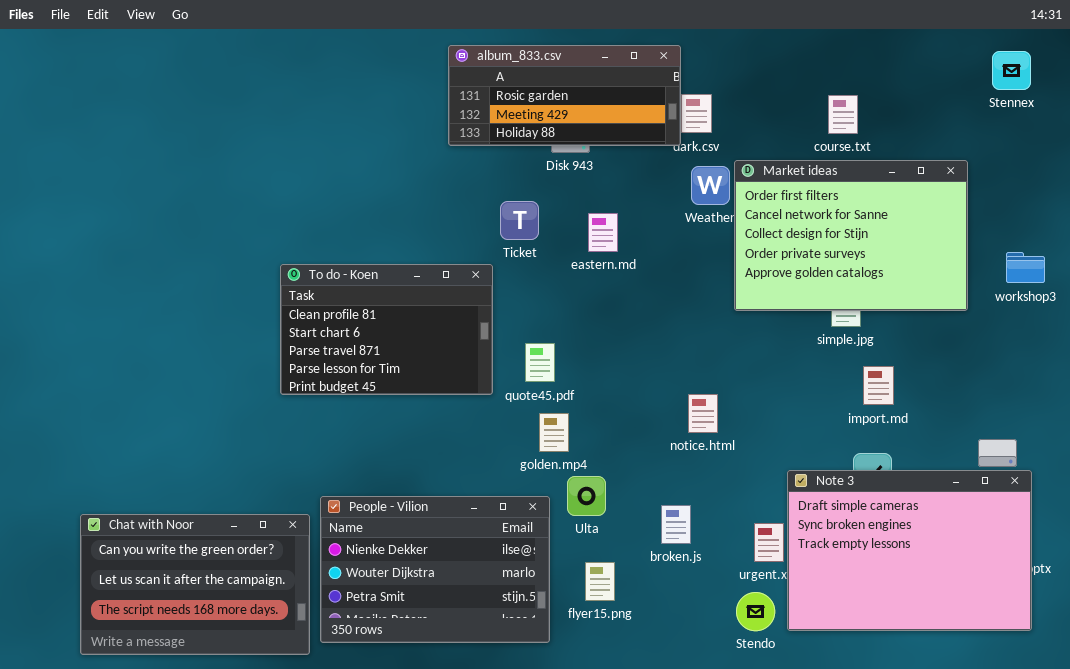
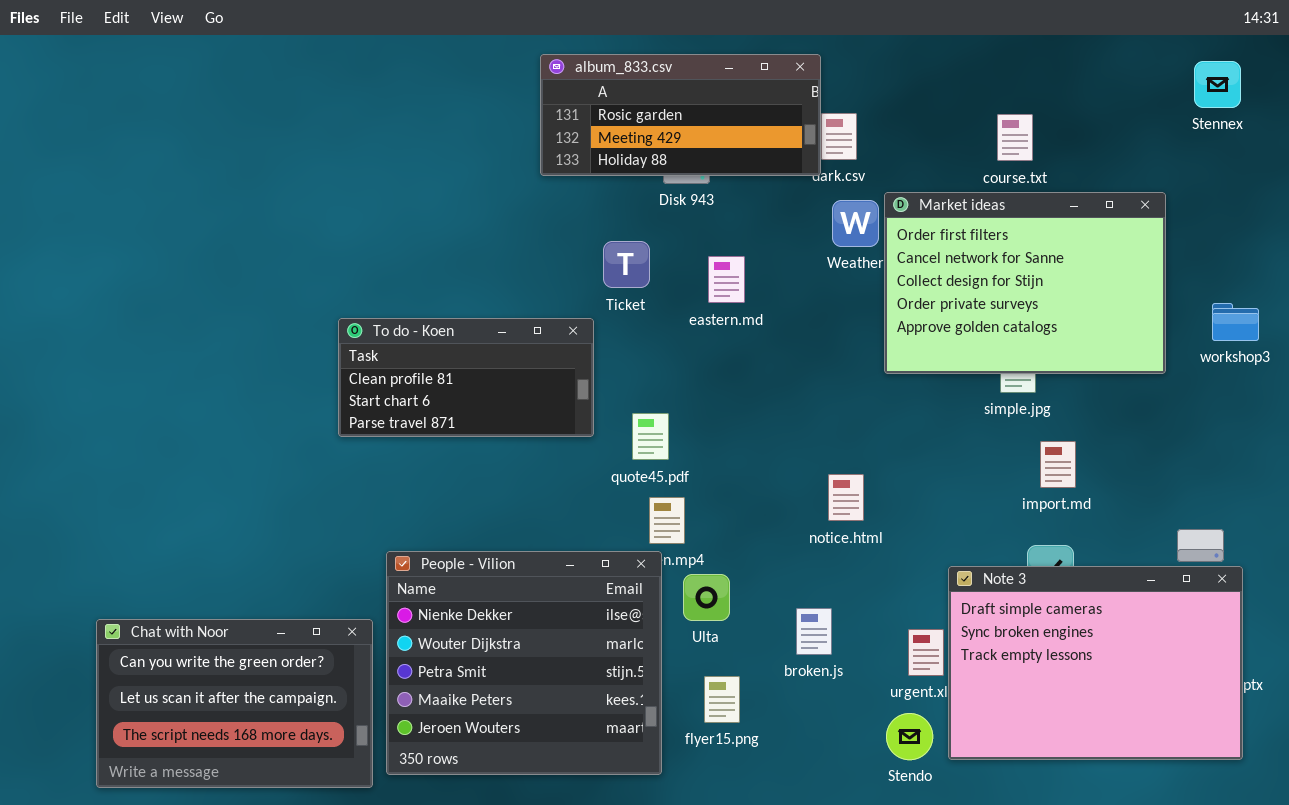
To do - Koen: [280,264,493,395] -> [338,318,594,437], resized
People - Vilion: [320,496,550,643] -> [386,551,662,775], resized

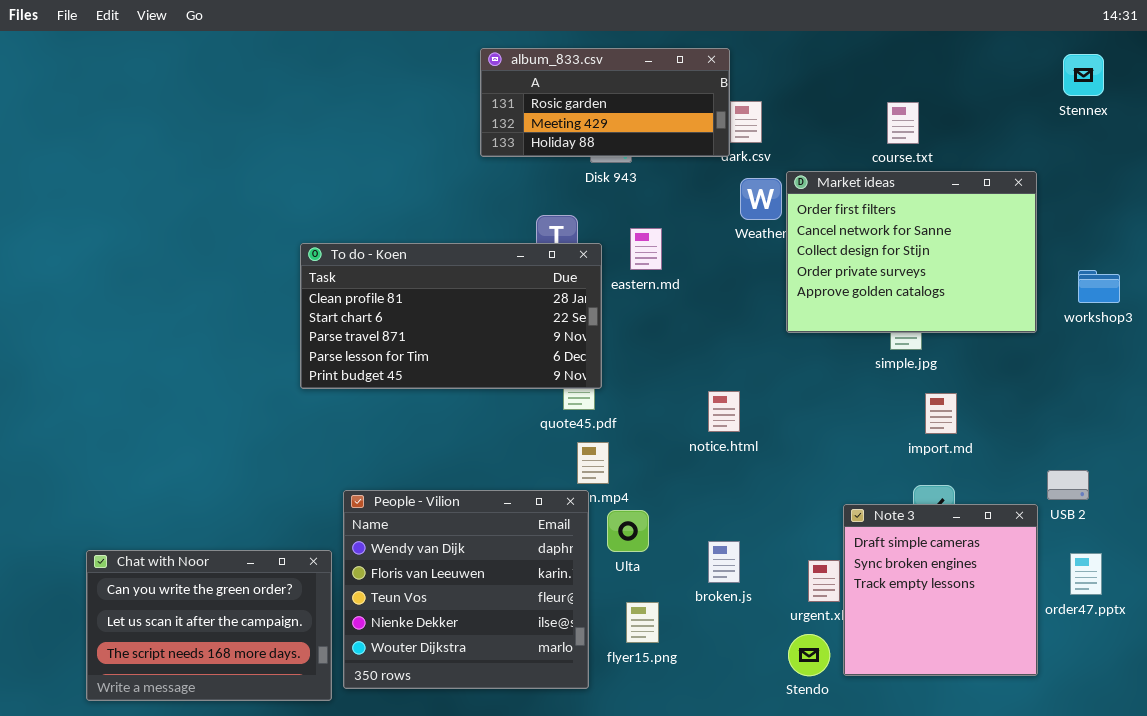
To do - Koen: [338,318,594,437] -> [300,243,602,389], resized
notice.html: [828,474,864,521] -> [708,391,740,432], moved
People - Vilion: [386,551,662,775] -> [343,490,589,689], scrolled up 3 rows
Note 3: [948,566,1243,760] -> [843,504,1038,676], resized

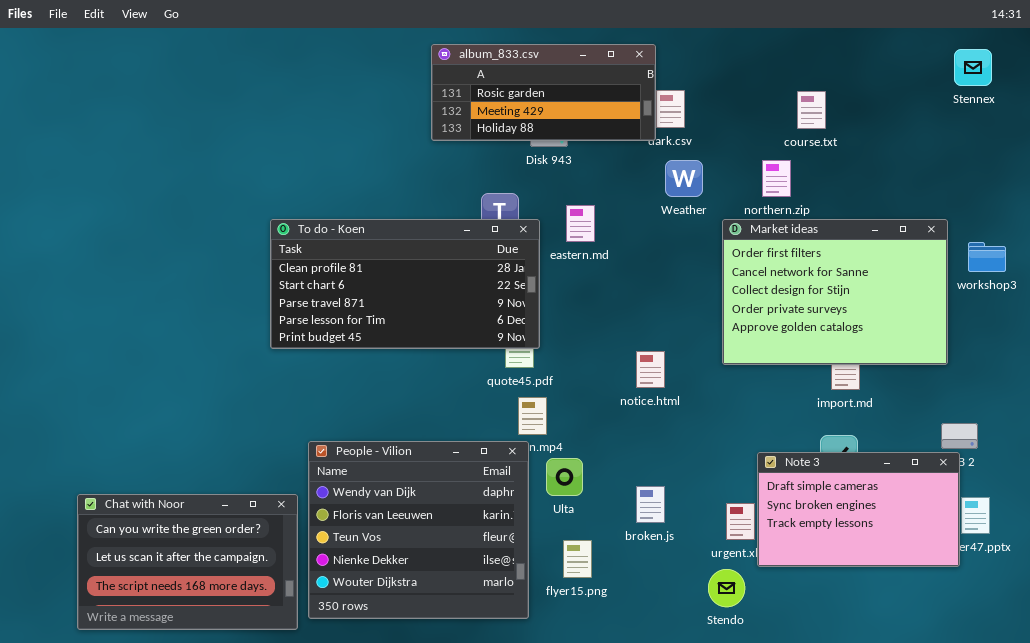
Market ideas: [786,171,1037,333] -> [722,219,948,365], moved
Note 3: [843,504,1038,676] -> [757,452,960,567], resized

